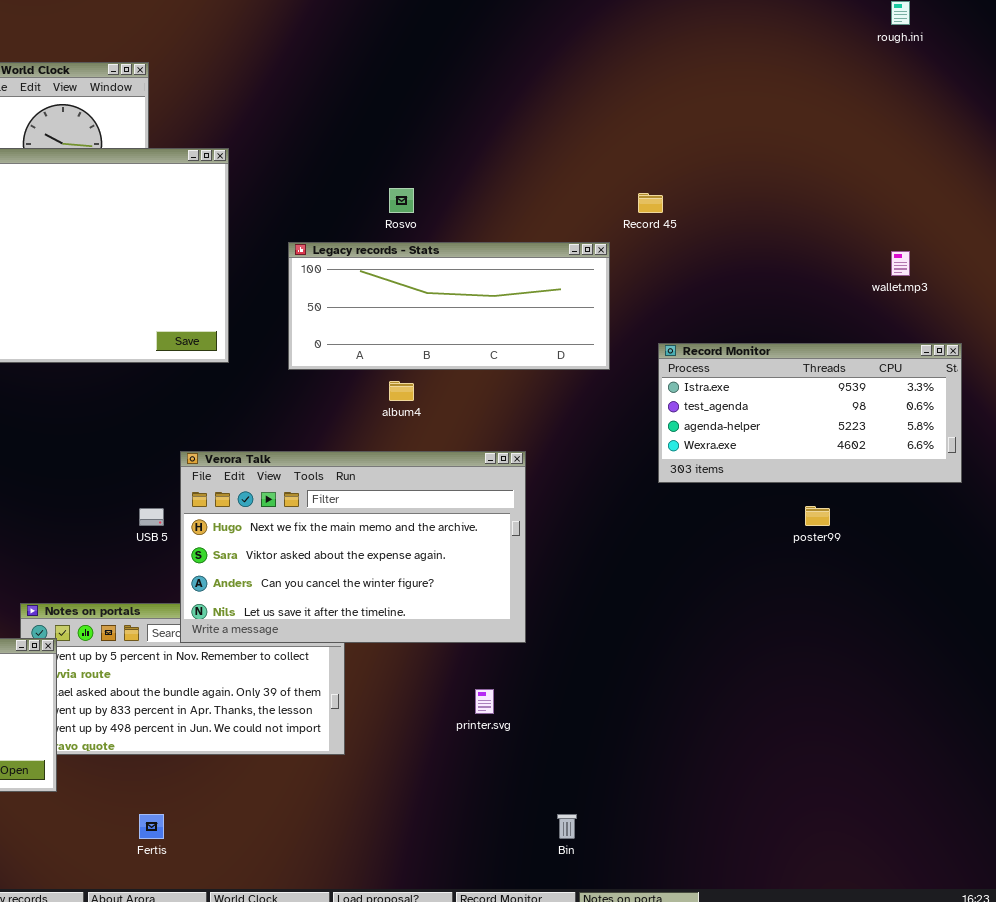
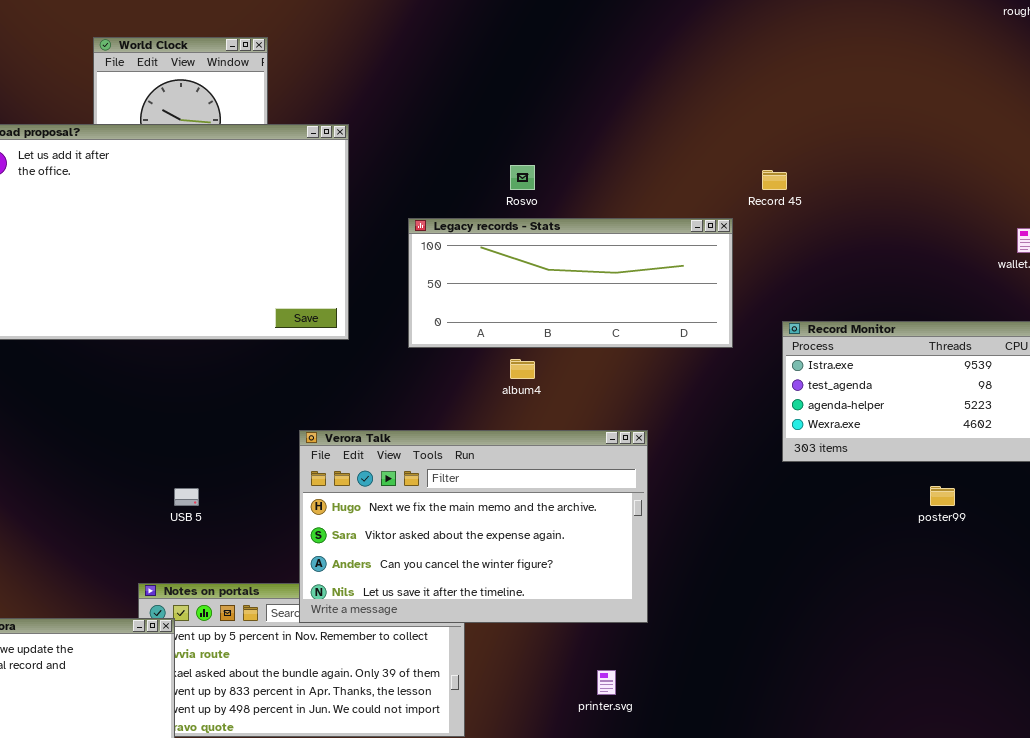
USB 5: [139,508,164,526] -> [174,488,199,506], moved

